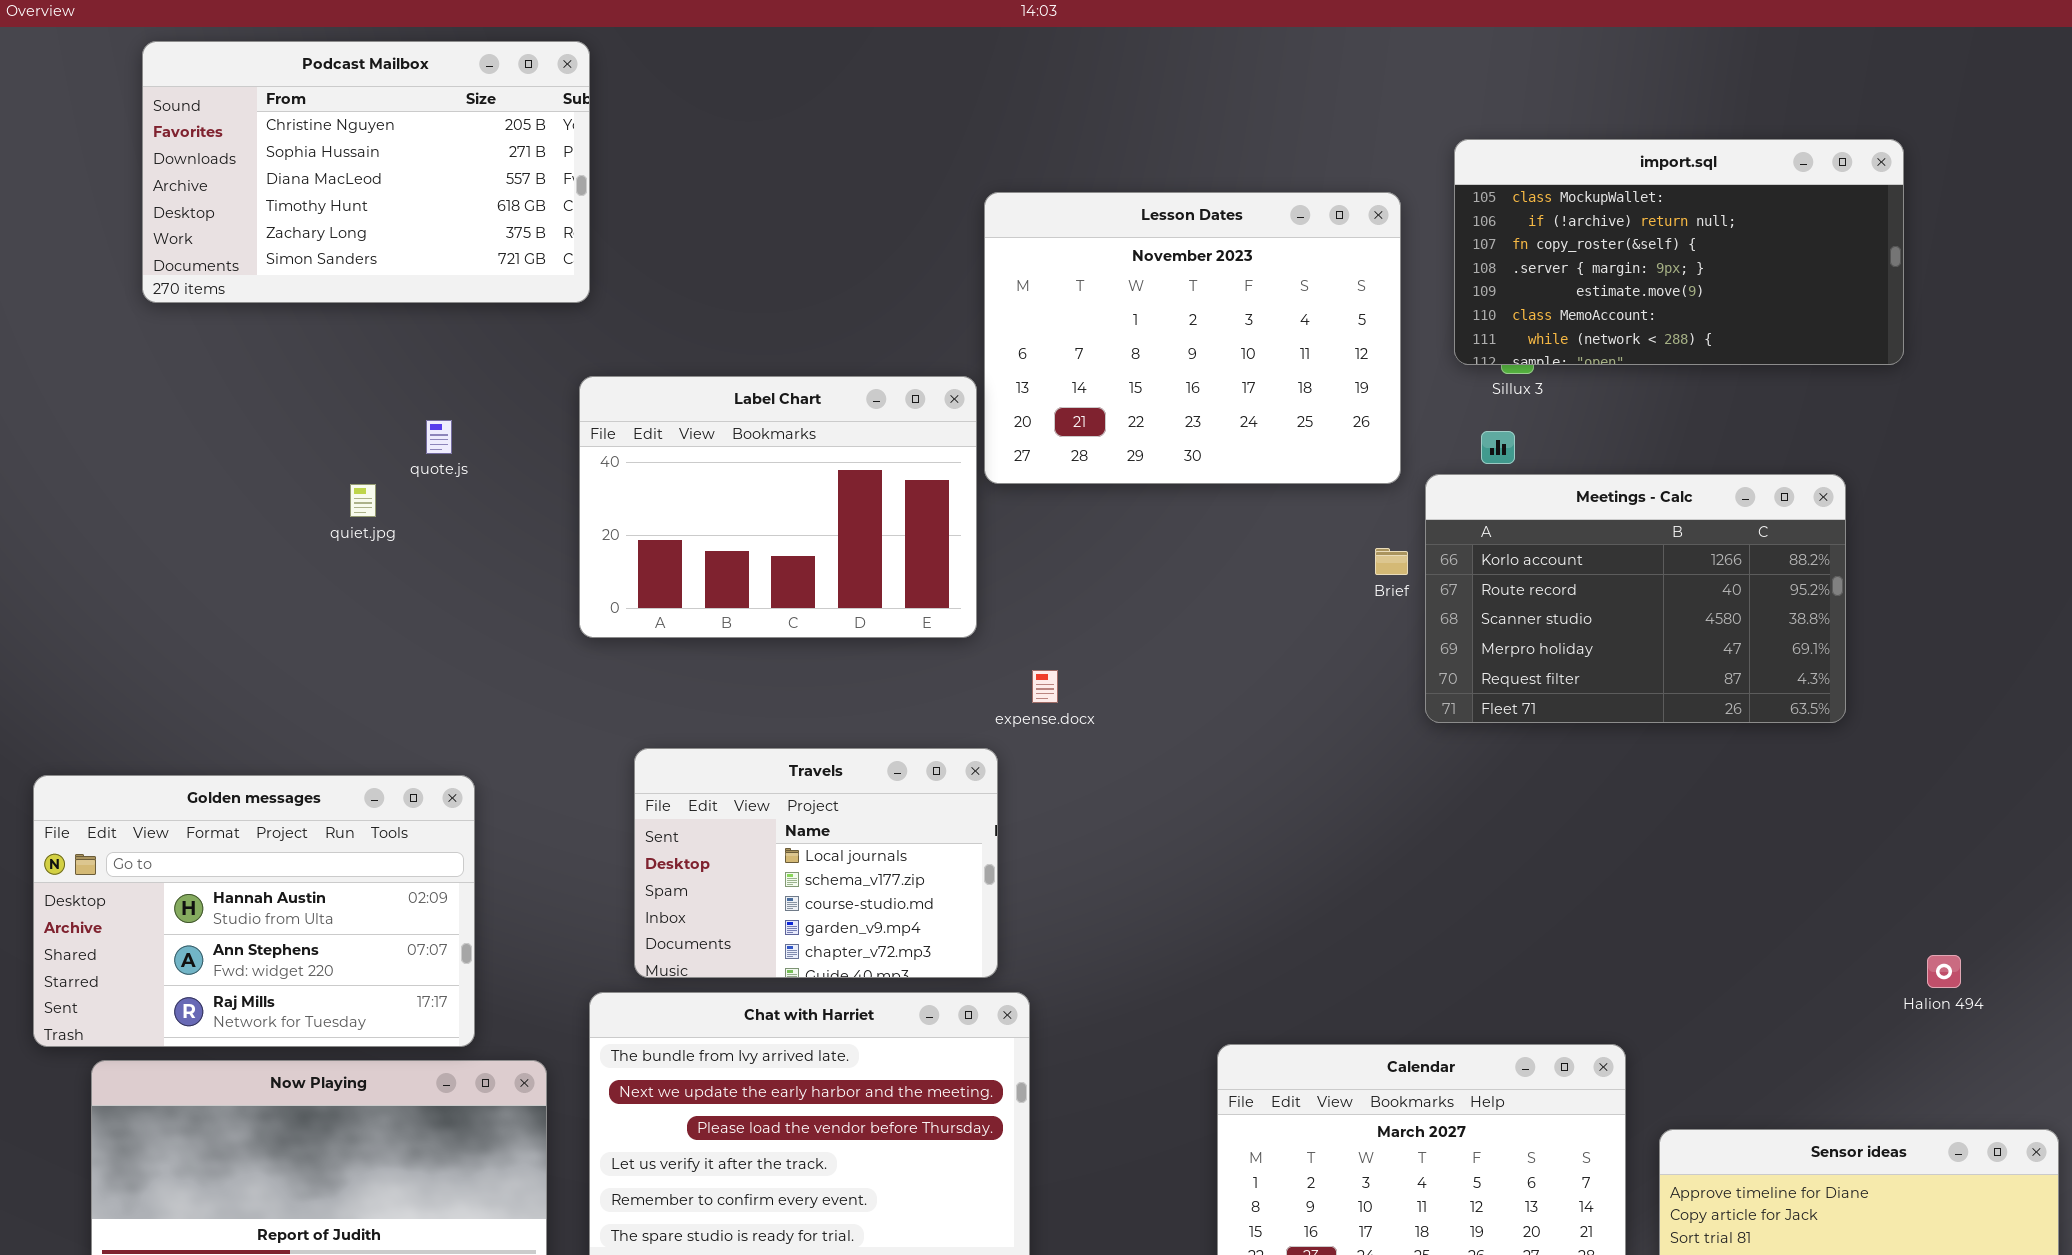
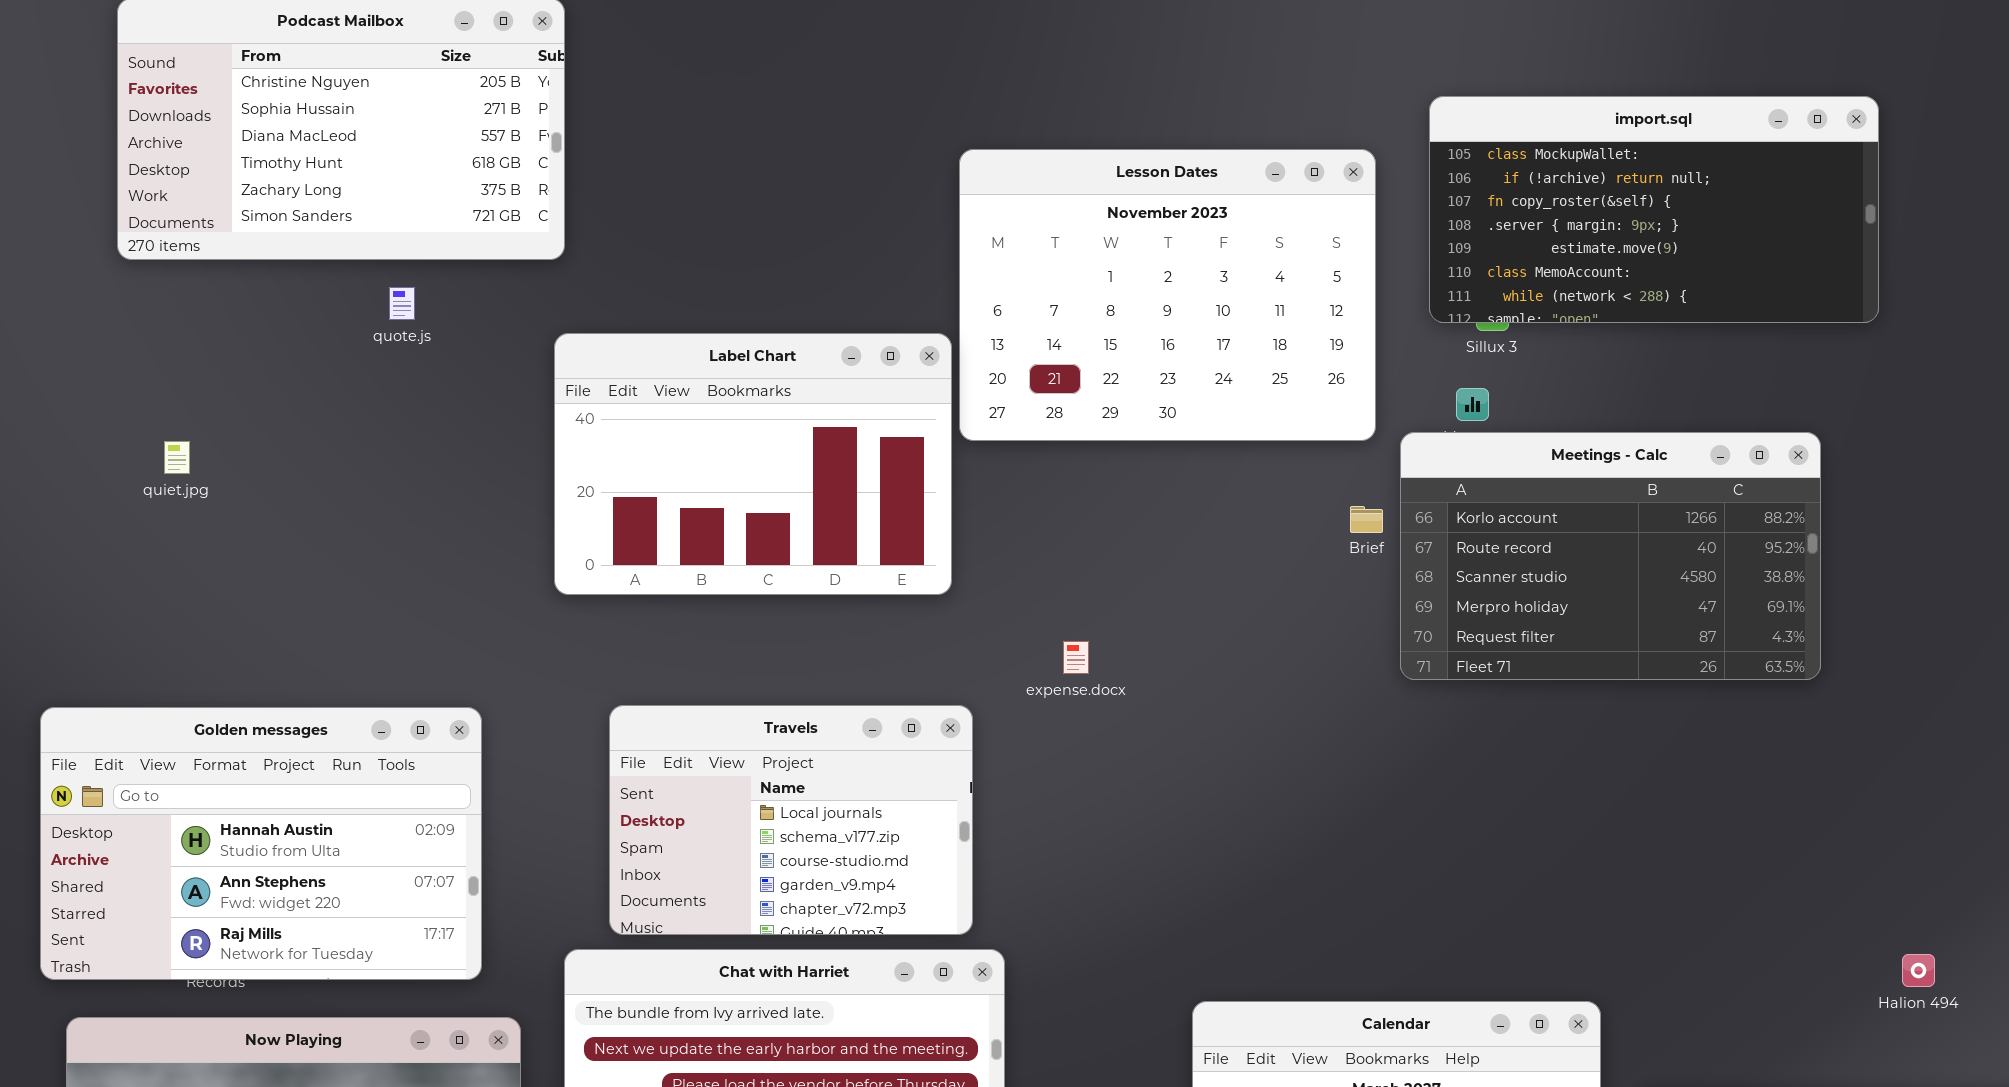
quote.js: [426,420,452,454] -> [389,287,415,320], moved
quiet.jpg: [350,484,376,517] -> [164,441,190,474], moved
expense.docx: [1032,670,1058,703] -> [1063,641,1089,674], moved
Golden messages: [33,775,475,1047] -> [40,707,482,980], moved
Halion 494: [1927,955,1961,988] -> [1902,954,1935,987], moved

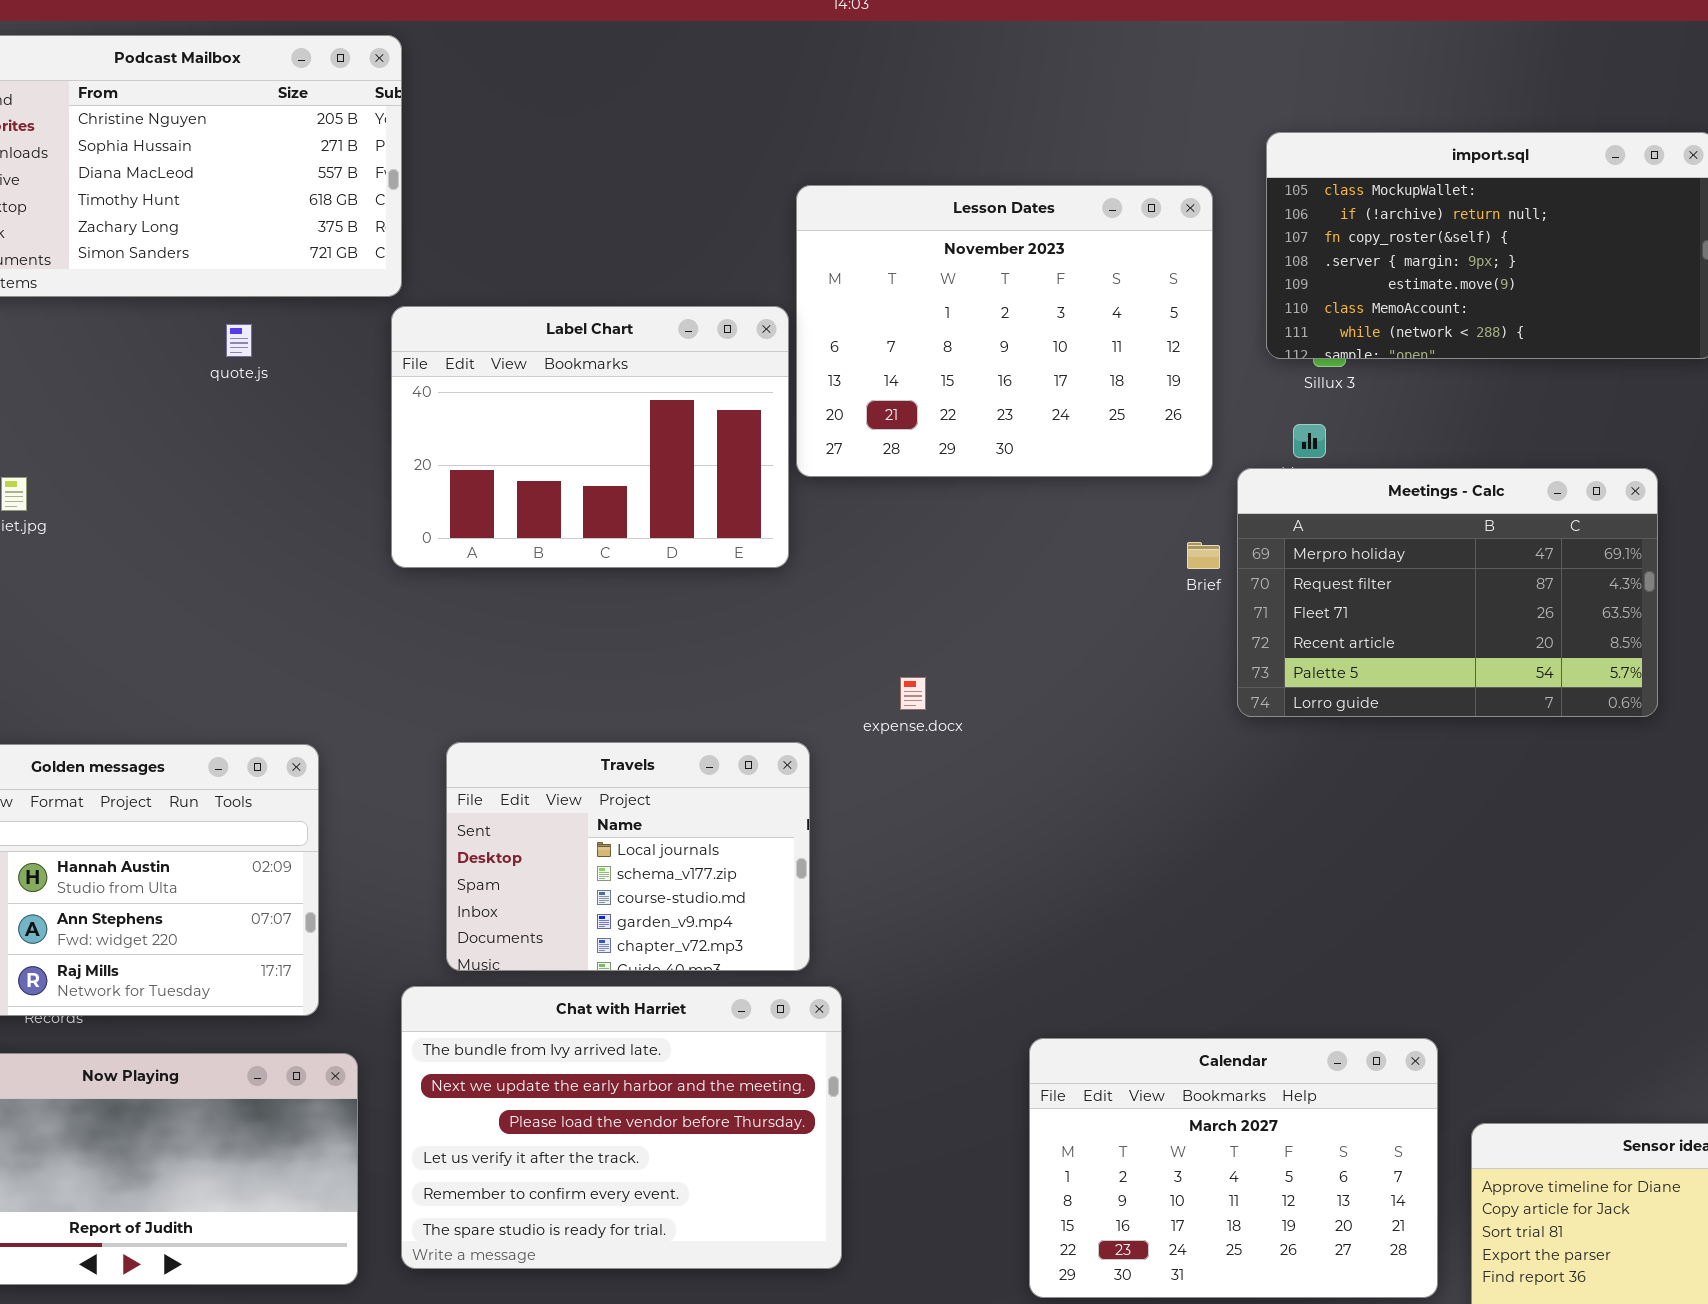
Label Chart: [554,333,952,595] -> [391,306,789,568], moved
Meetings - Calc: [1400,432,1821,680] -> [1237,468,1658,717], scrolled down 3 rows

